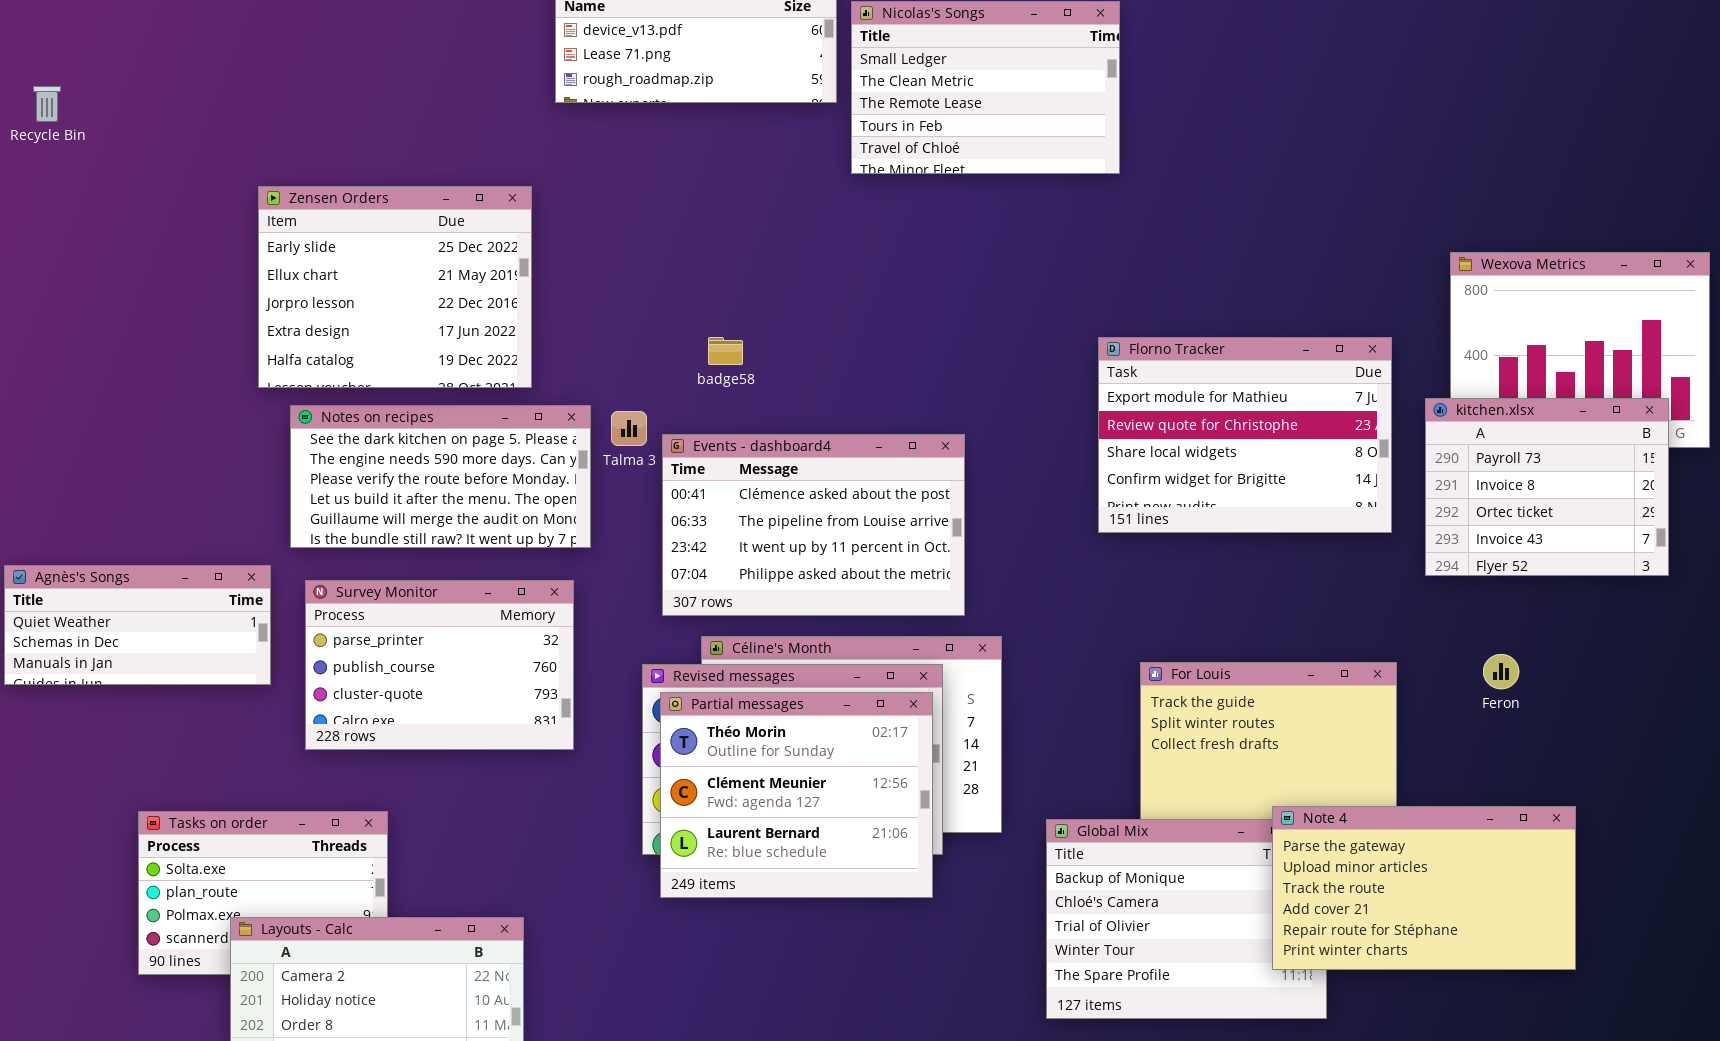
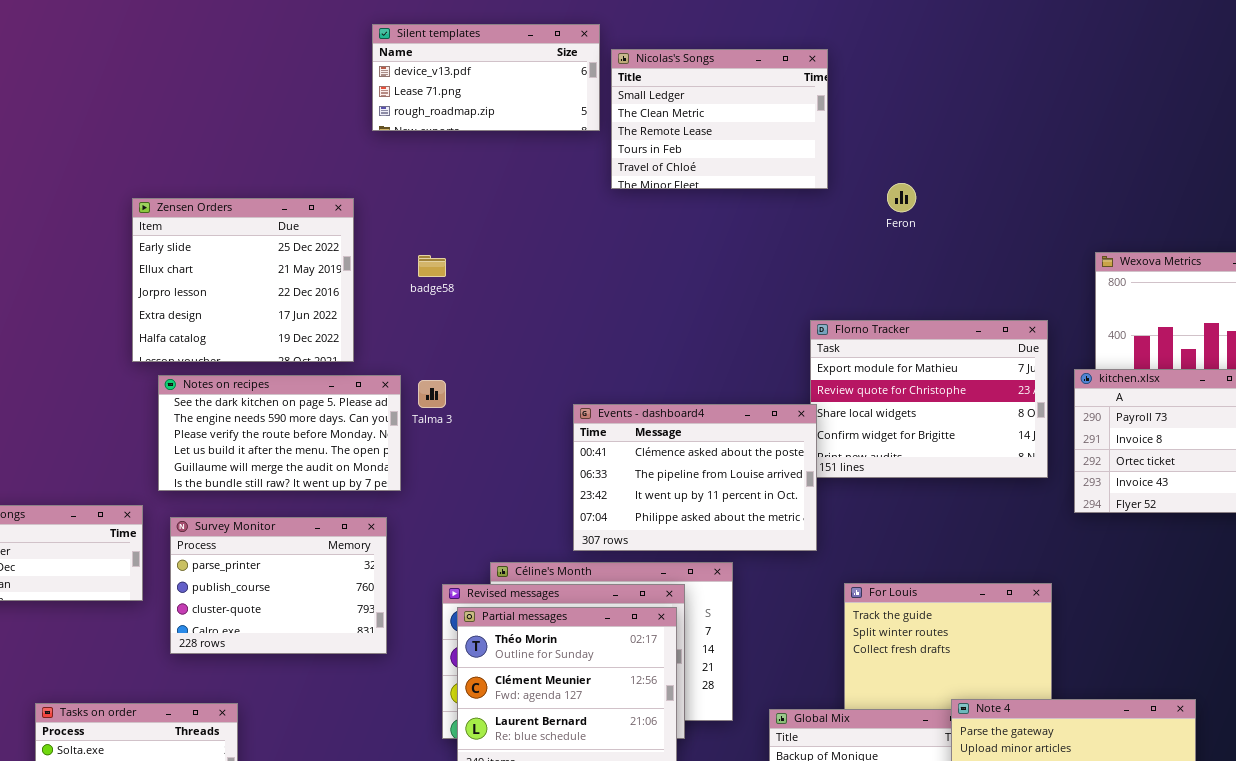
badge58: [708,337,743,365] -> [418,255,446,277], moved
Events - dashboard4: [662,434,965,616] -> [573,404,817,551], moved
Feron: [1483,654,1519,689] -> [887,183,916,212], moved

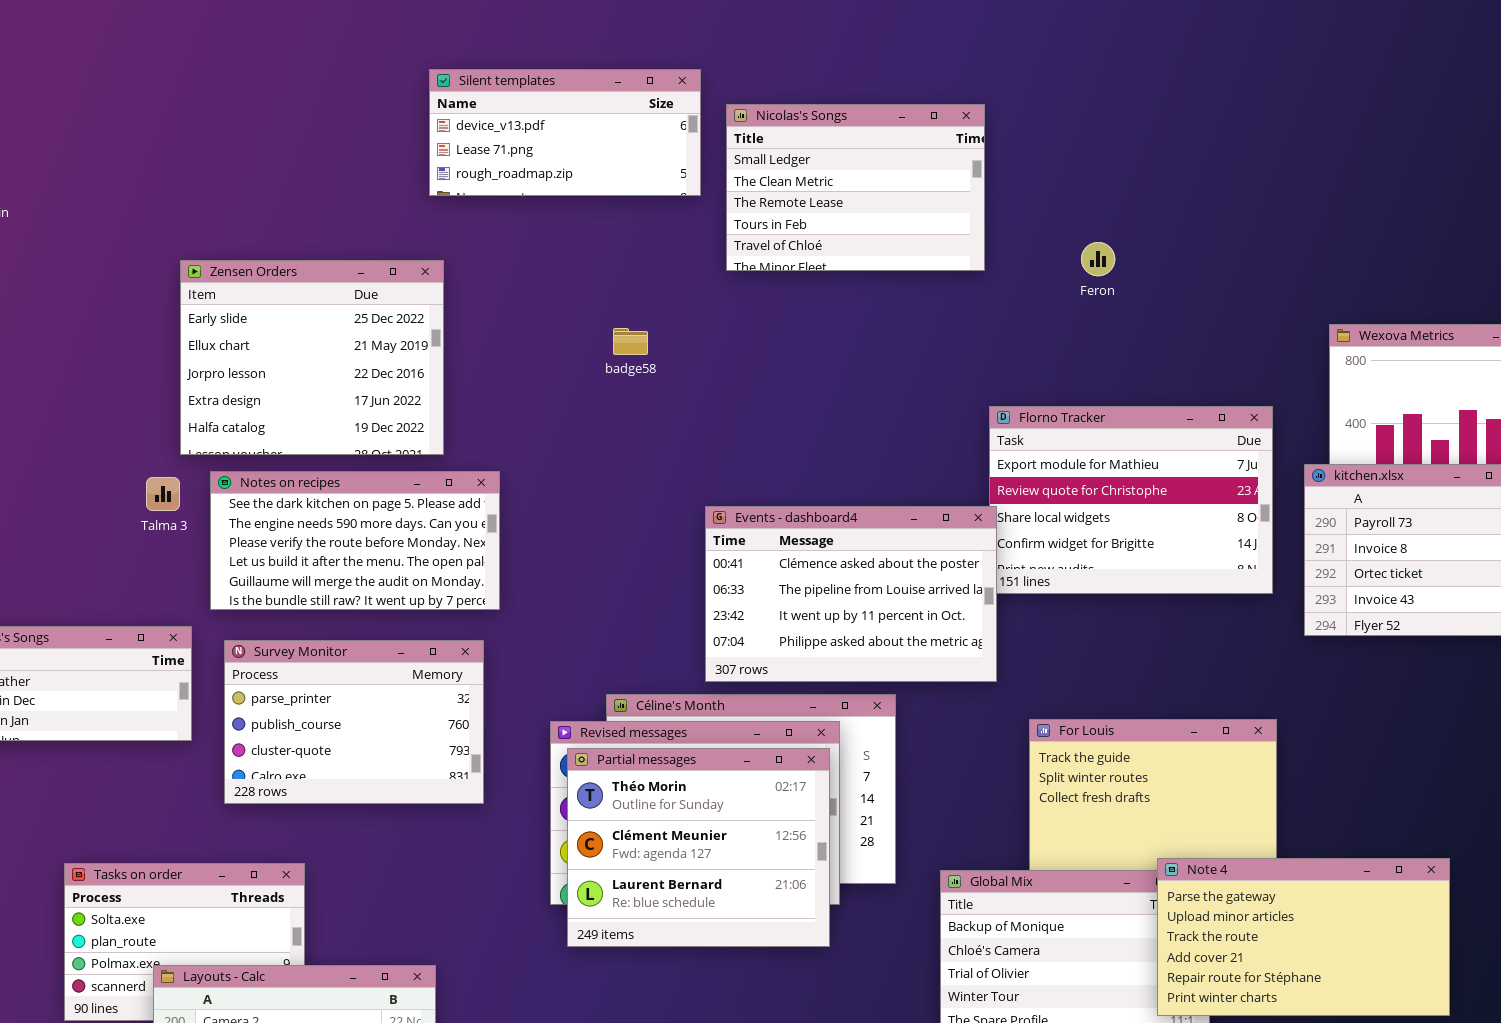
Silent templates: [372,24,600,131] -> [429,69,701,196], moved
Nicolas's Songs: [611,49,828,189] -> [726,104,985,271], moved
badge58: [418,255,446,277] -> [613,328,648,355], moved
Talma 3: [418,380,446,408] -> [146,477,180,511], moved

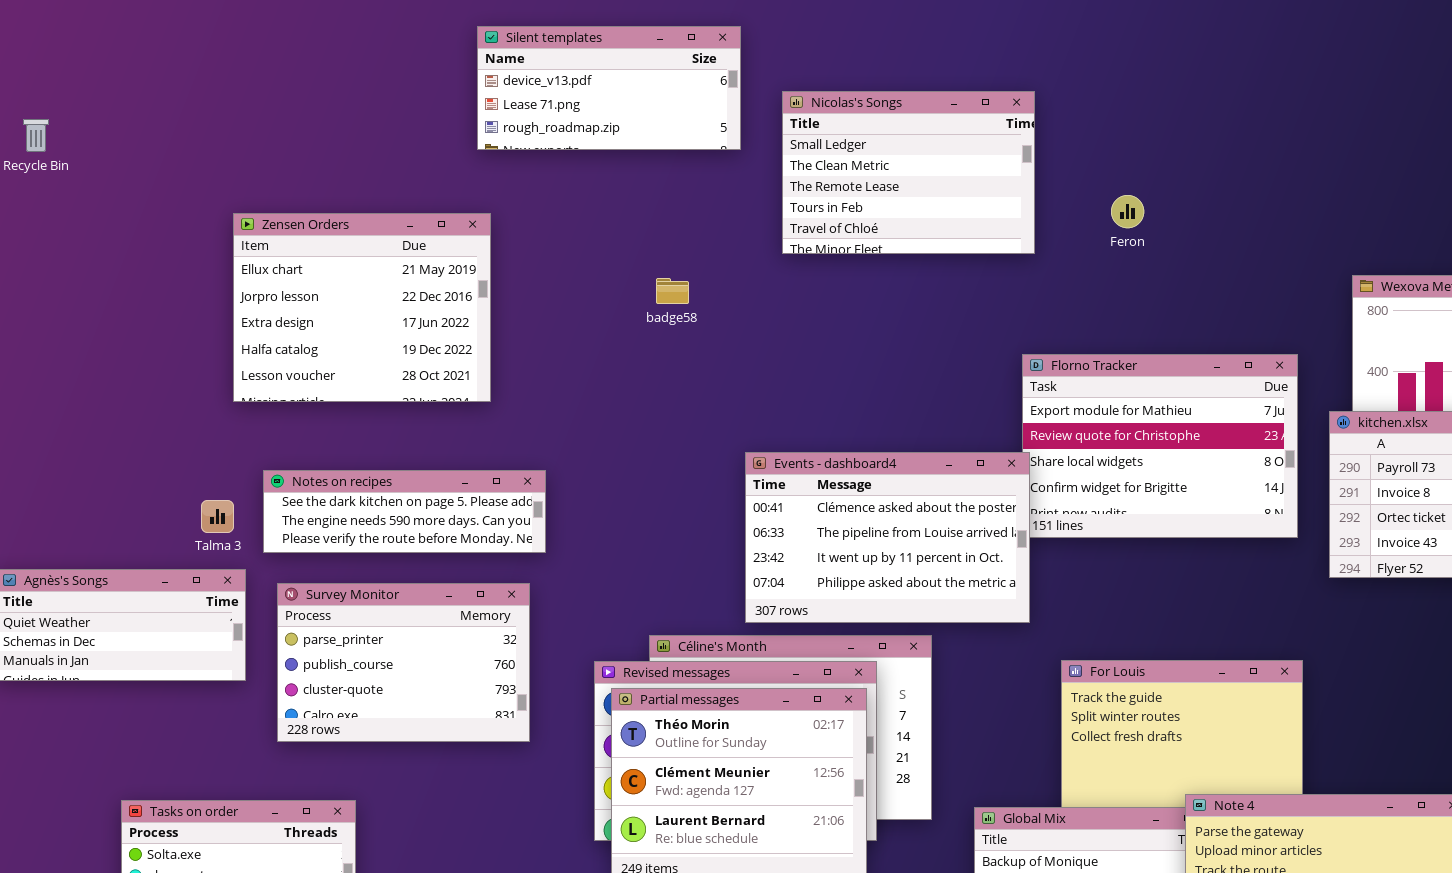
Nicolas's Songs: [726,104,985,271] -> [782,91,1035,254], moved
Zensen Orders: [180,260,444,455] -> [233,213,491,402], scrolled down 1 row
Notes on recipes: [210,471,500,610] -> [263,470,546,553], resized
Talma 3: [146,477,180,511] -> [201,500,234,533], moved

